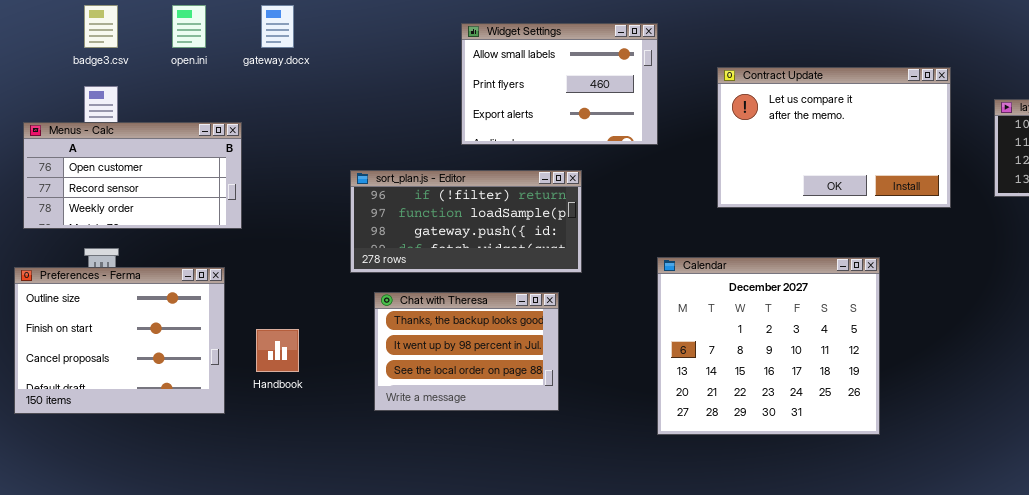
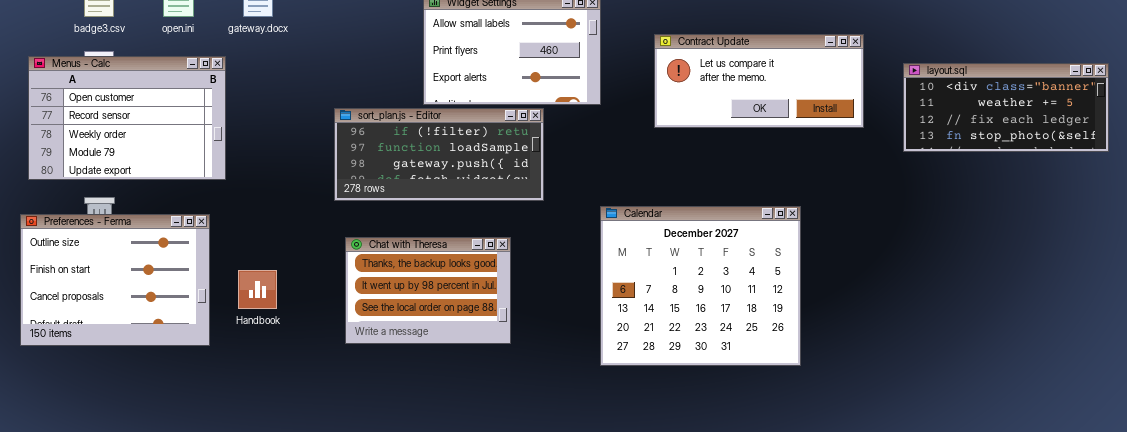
Contract Update: [717,67,951,208] -> [654,34,864,128], resized
Menus - Calc: [23,122,242,229] -> [28,56,226,180], resized
sort_plan.js - Editor: [350,170,582,273] -> [334,108,544,201], moved

